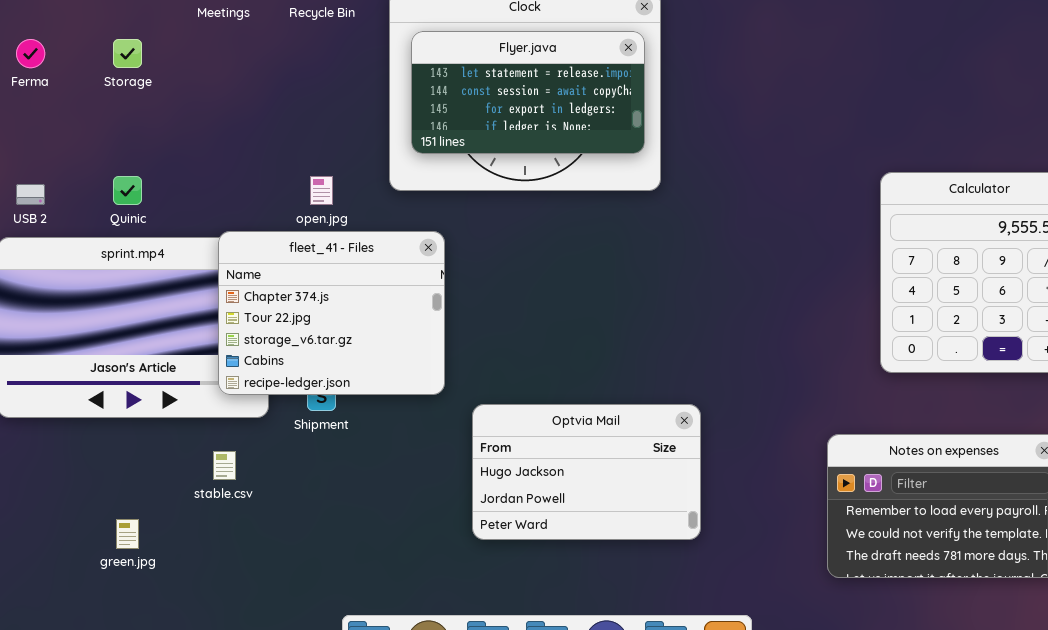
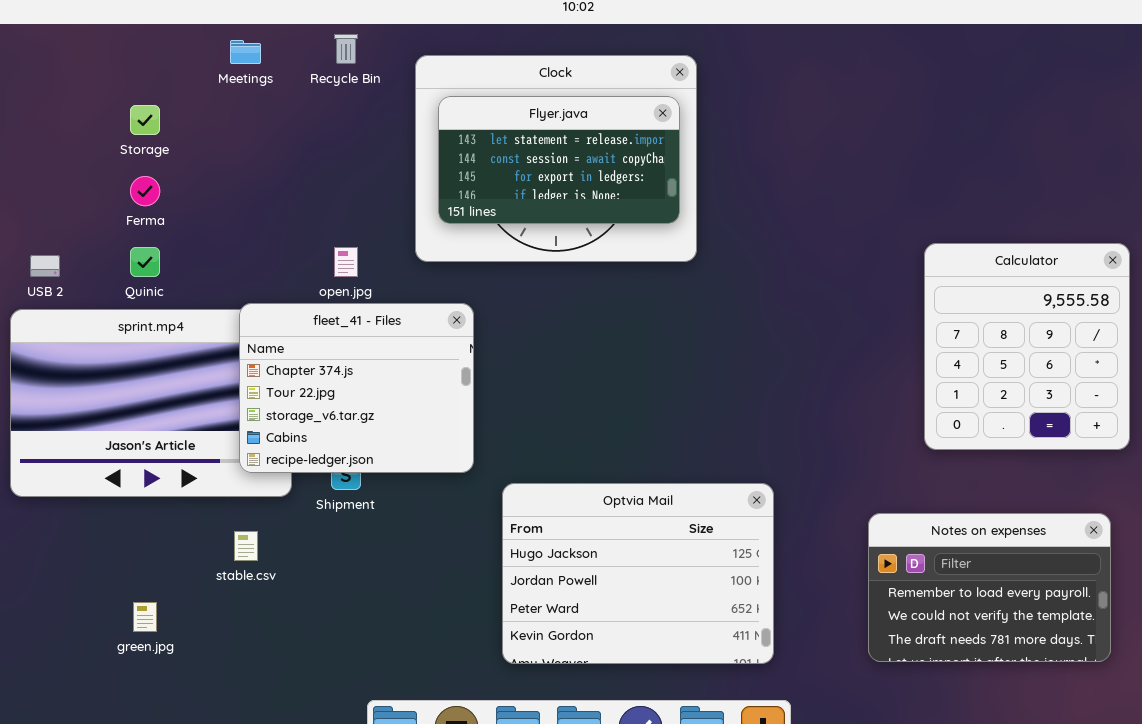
Ferma: [16,39,45,68] -> [130,176,160,206], moved
Optvia Mail: [472,404,701,540] -> [502,483,774,664], resized

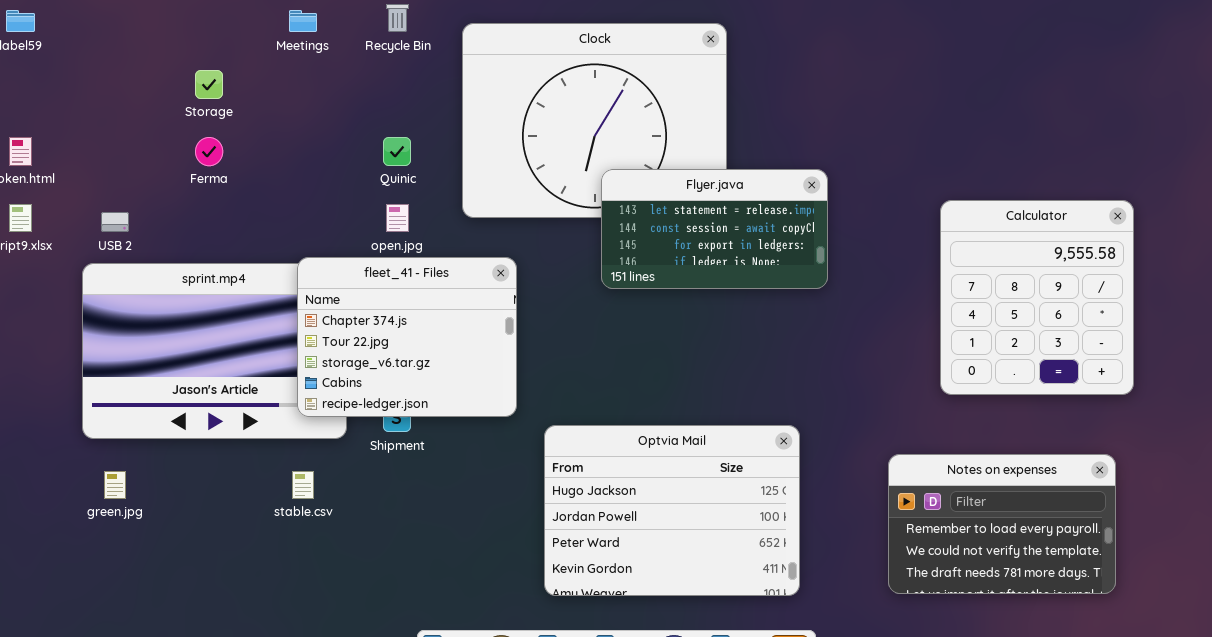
Flyer.java: [438,96,680,224] -> [601,169,828,289], moved
Quinic: [130,247,160,277] -> [383,137,411,166], moved
green.jpg: [133,602,157,632] -> [104,471,126,499], moved

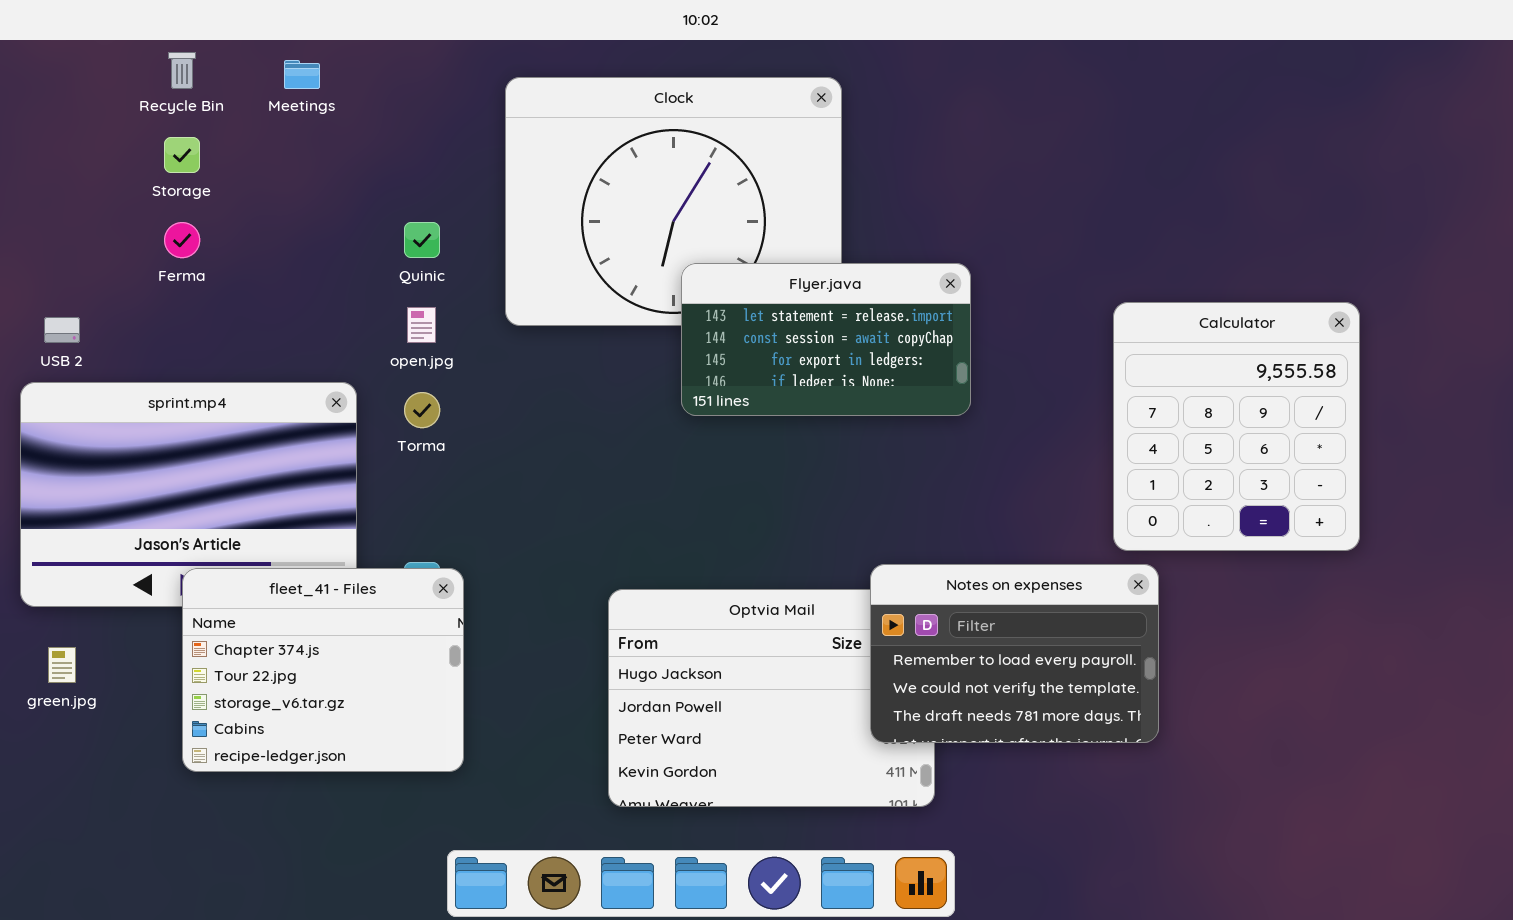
Recycle Bin: [386,4,409,32] -> [168,52,196,89], moved
fleet_41 - Files: [297,257,517,417] -> [182,568,464,772], moved
Notes on expenses: [888,454,1116,594] -> [870,564,1159,743], moved

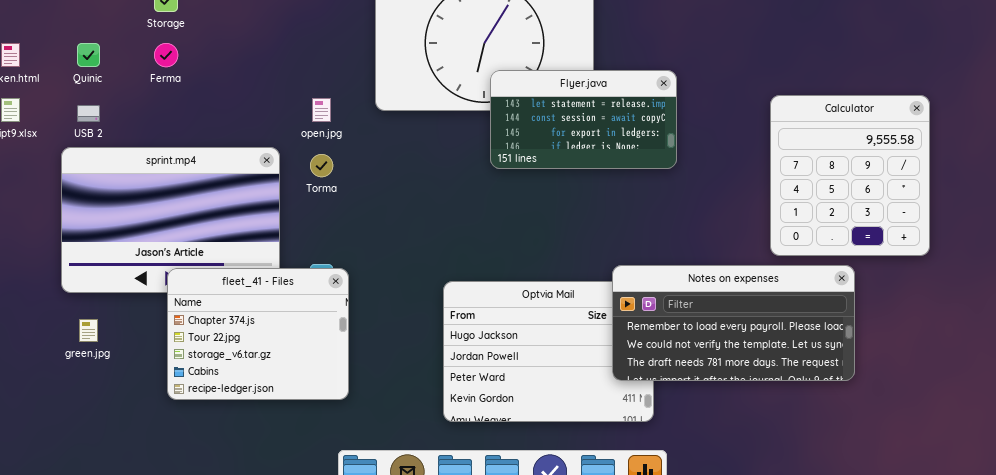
Quinic: [404,222,440,258] -> [77,43,100,67], moved
Notes on expenses: [870,564,1159,743] -> [612,265,855,381], resized

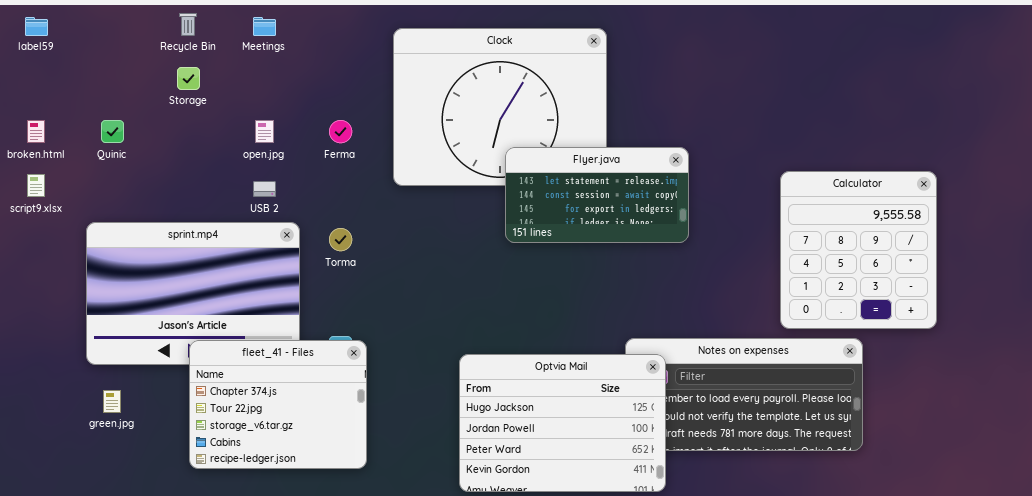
Ferma: [154,43,178,67] -> [329,120,352,143], moved
open.jpg: [312,98,331,122] -> [255,120,274,143], moved
USB 2: [77,105,100,122] -> [253,181,276,197], moved
Optvia Mail: [443,281,654,422] -> [459,354,666,492], raised

